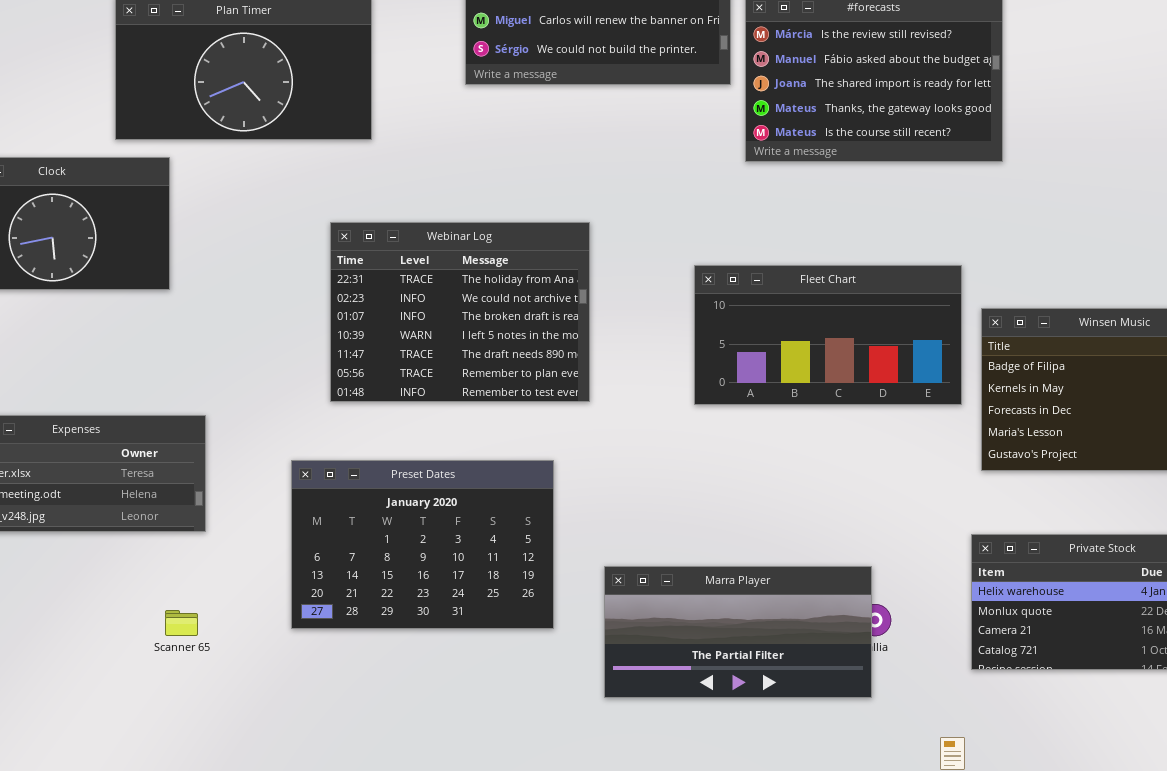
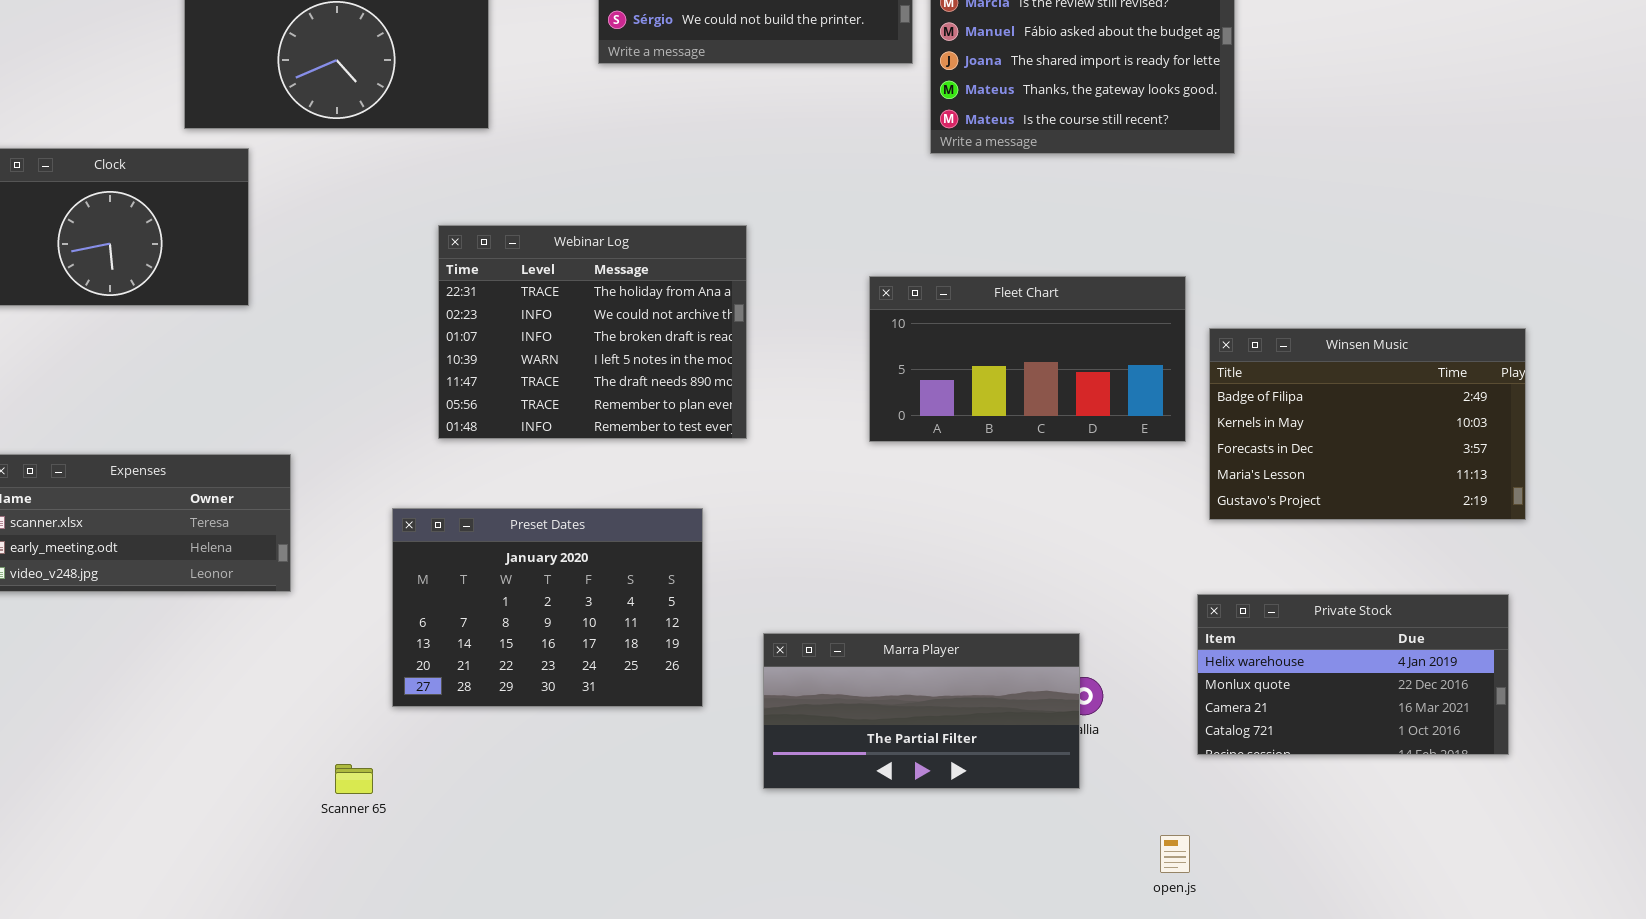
Scanner 65: [165,610,198,636] -> [335,764,373,794], moved

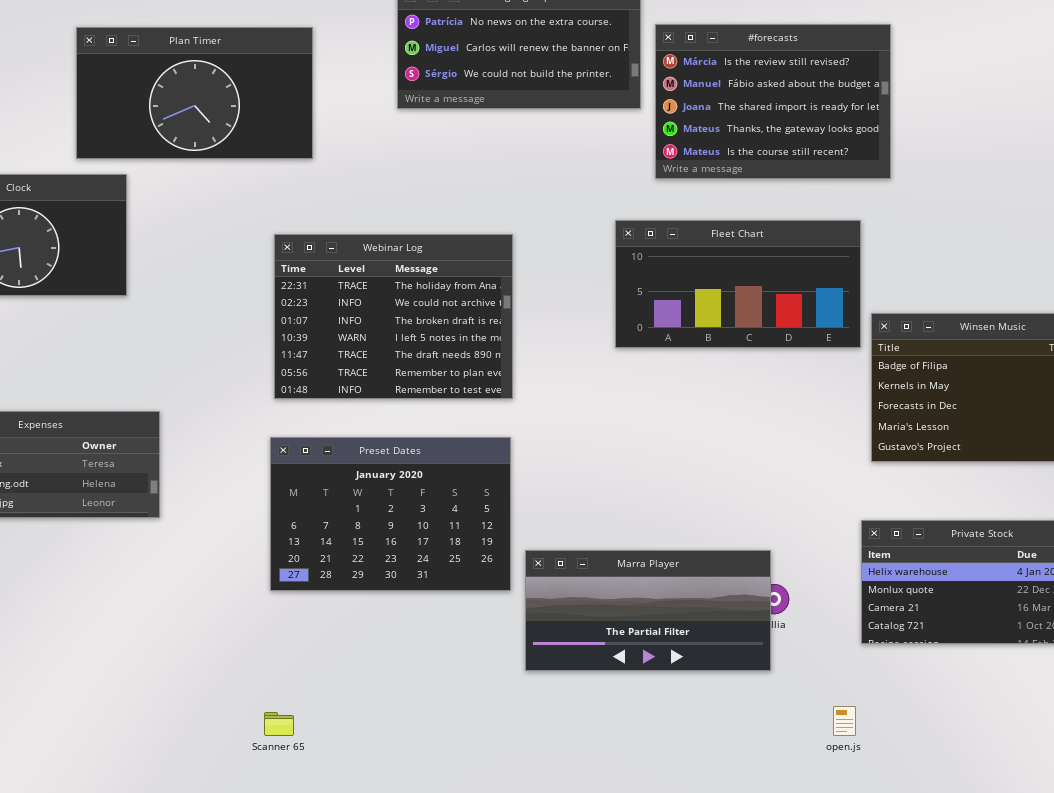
Fleet Chart: [869,276,1186,442] -> [615,220,861,348], moved
Preset Dates: [392,508,703,707] -> [270,437,511,591], moved
Scanner 65: [335,764,373,794] -> [264,712,294,736], moved

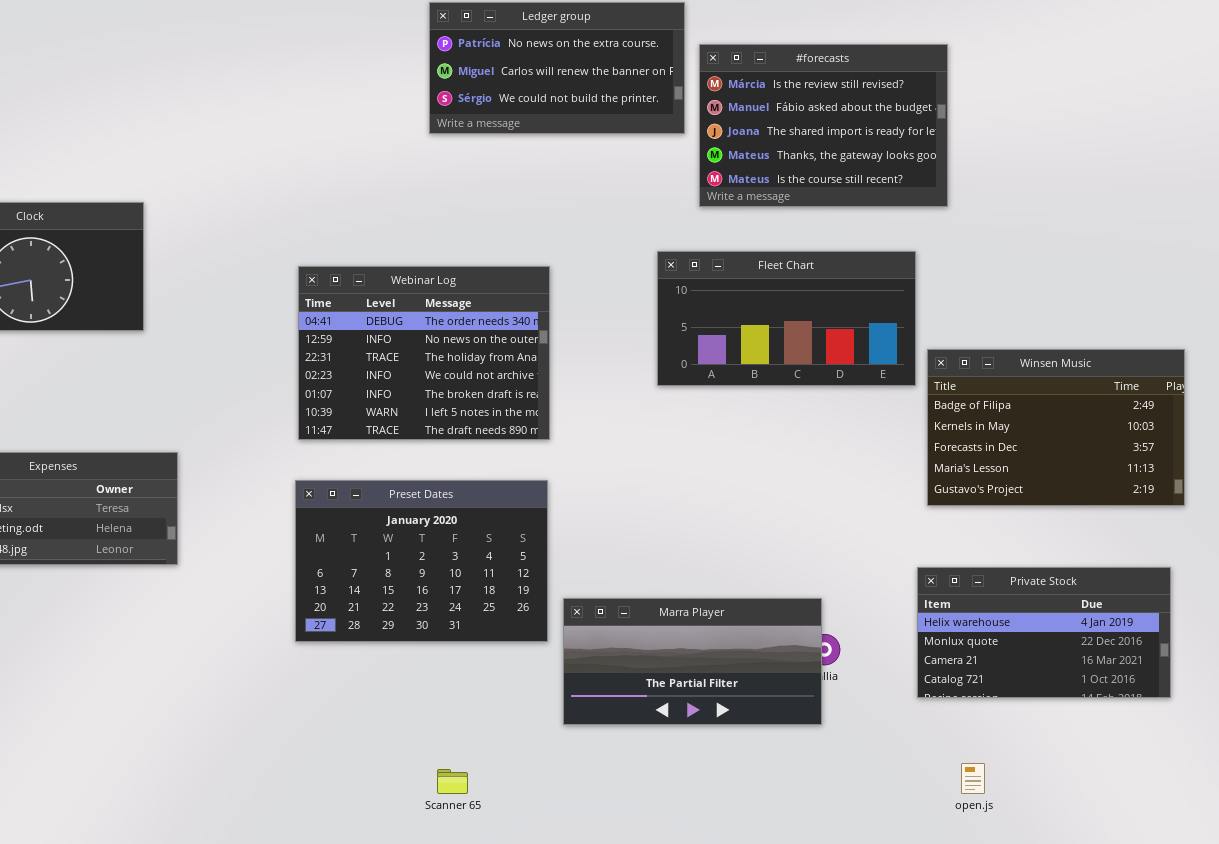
Plan Timer: [76,27,313,159] -> none, closed
Webinar Log: [274,234,513,399] -> [298,266,550,440], scrolled up 2 rows
open.js: [833,706,856,736] -> [961,763,985,794], moved
Scanner 65: [264,712,294,736] -> [437,769,468,794], moved

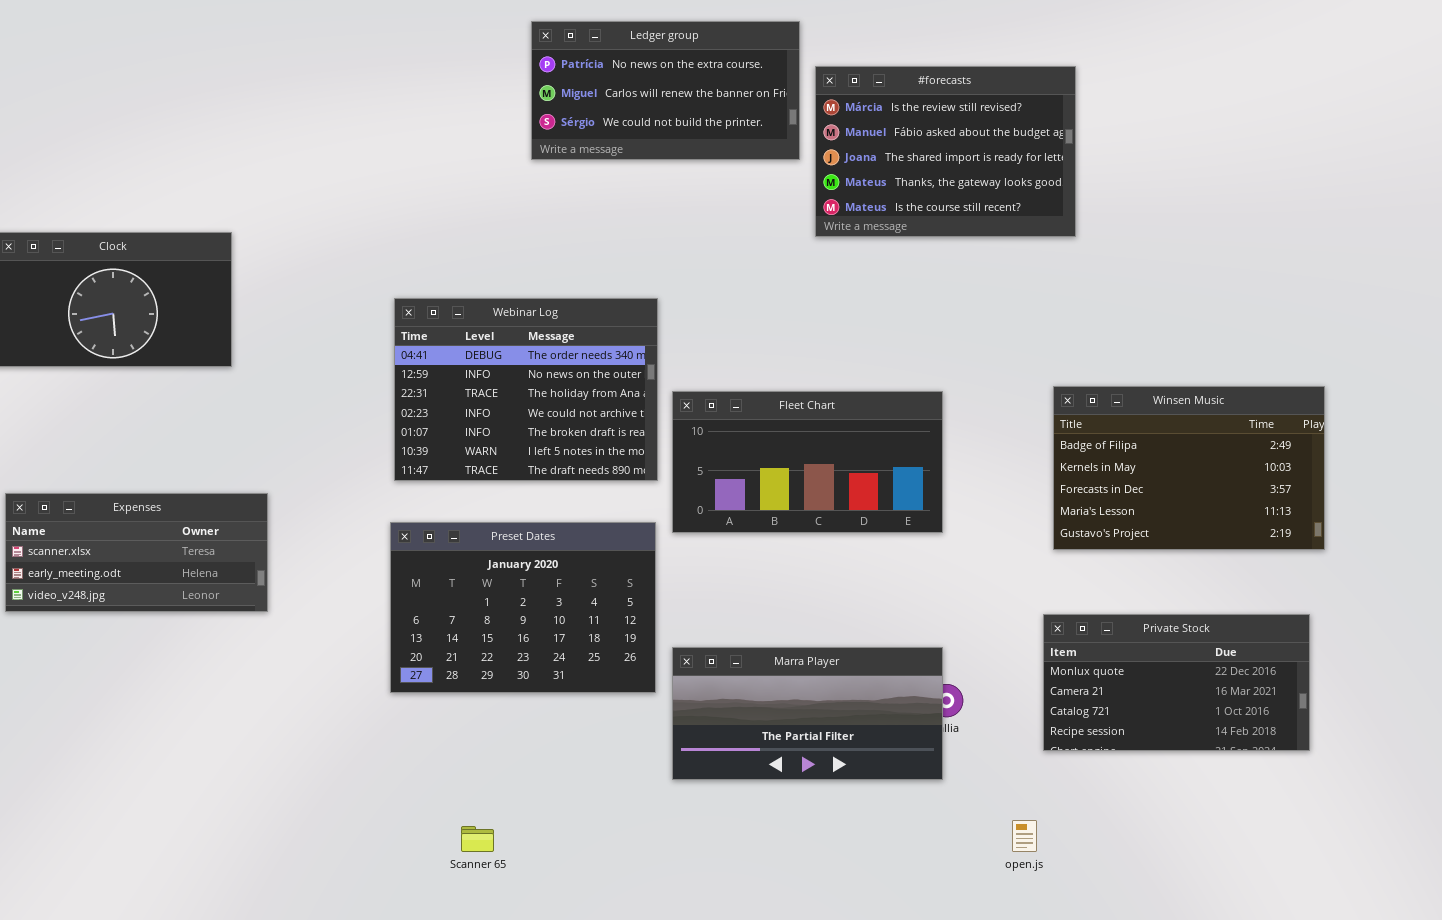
Fleet Chart: [657,251,916,386] -> [672,391,943,533], moved
Private Stock: [917,567,1171,698] -> [1043,614,1310,751], scrolled down 1 row
open.js: [961,763,985,794] -> [1012,820,1037,852], moved
Scanner 65: [437,769,468,794] -> [461,826,494,852], moved

